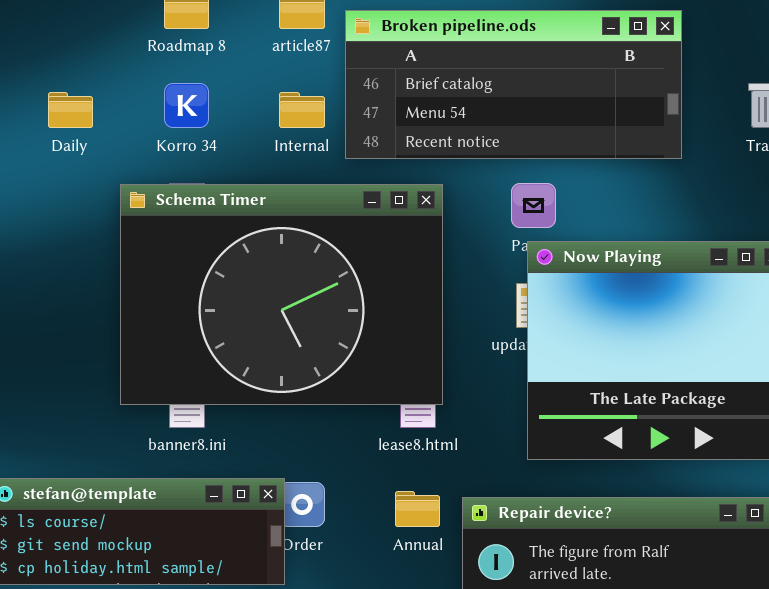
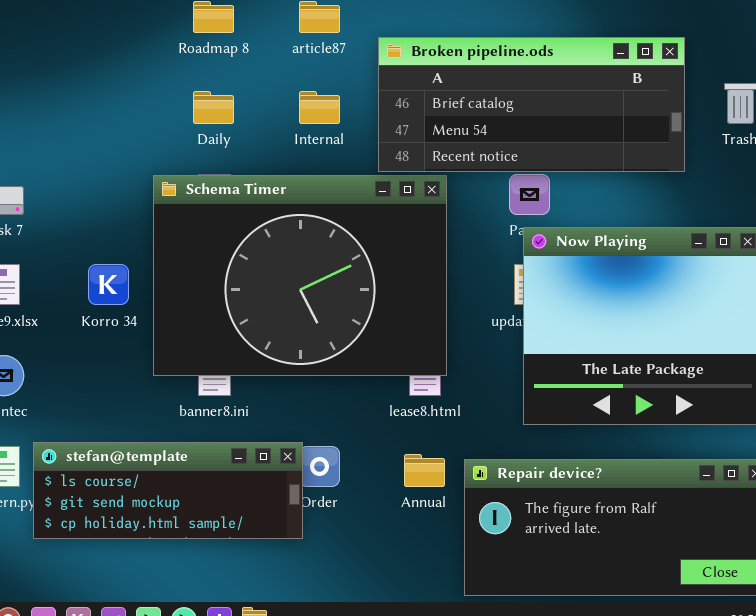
Broken pipeline.ods: [345,10,682,159] -> [378,37,685,172], moved
Korro 34: [164,83,209,128] -> [88,264,129,305], moved
Daily: [48,92,93,128] -> [193,91,234,124], moved

